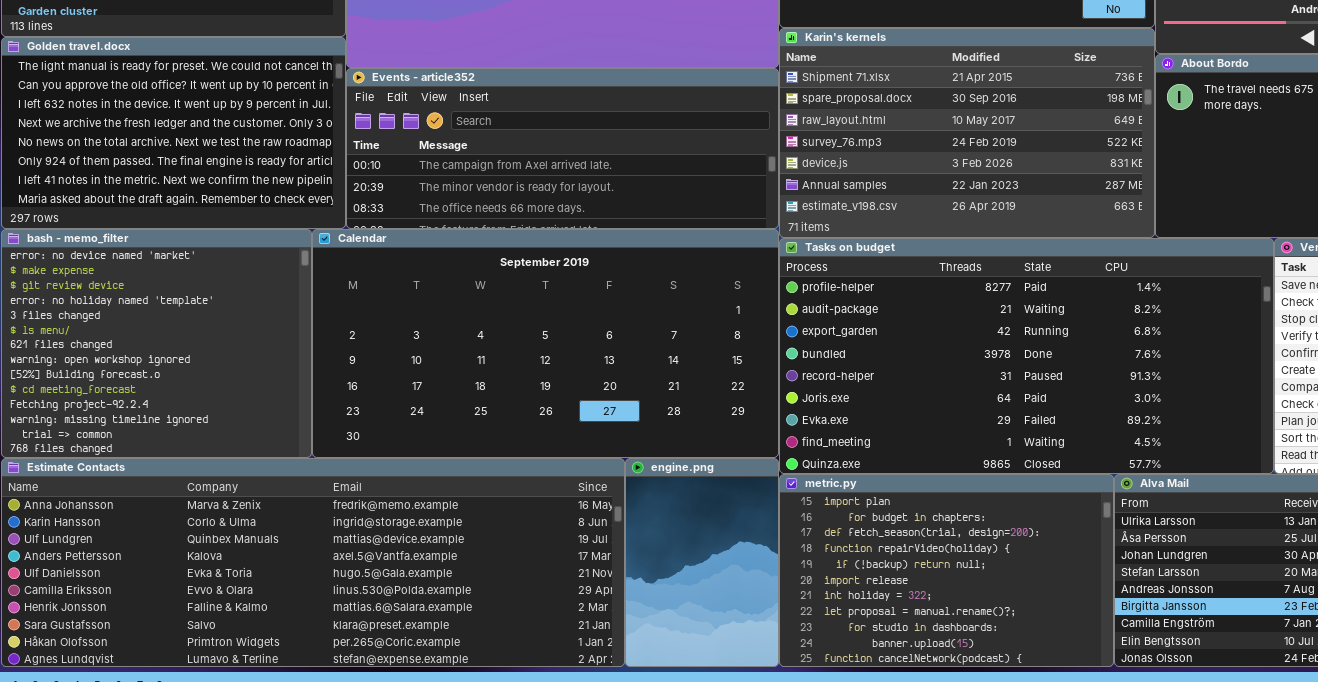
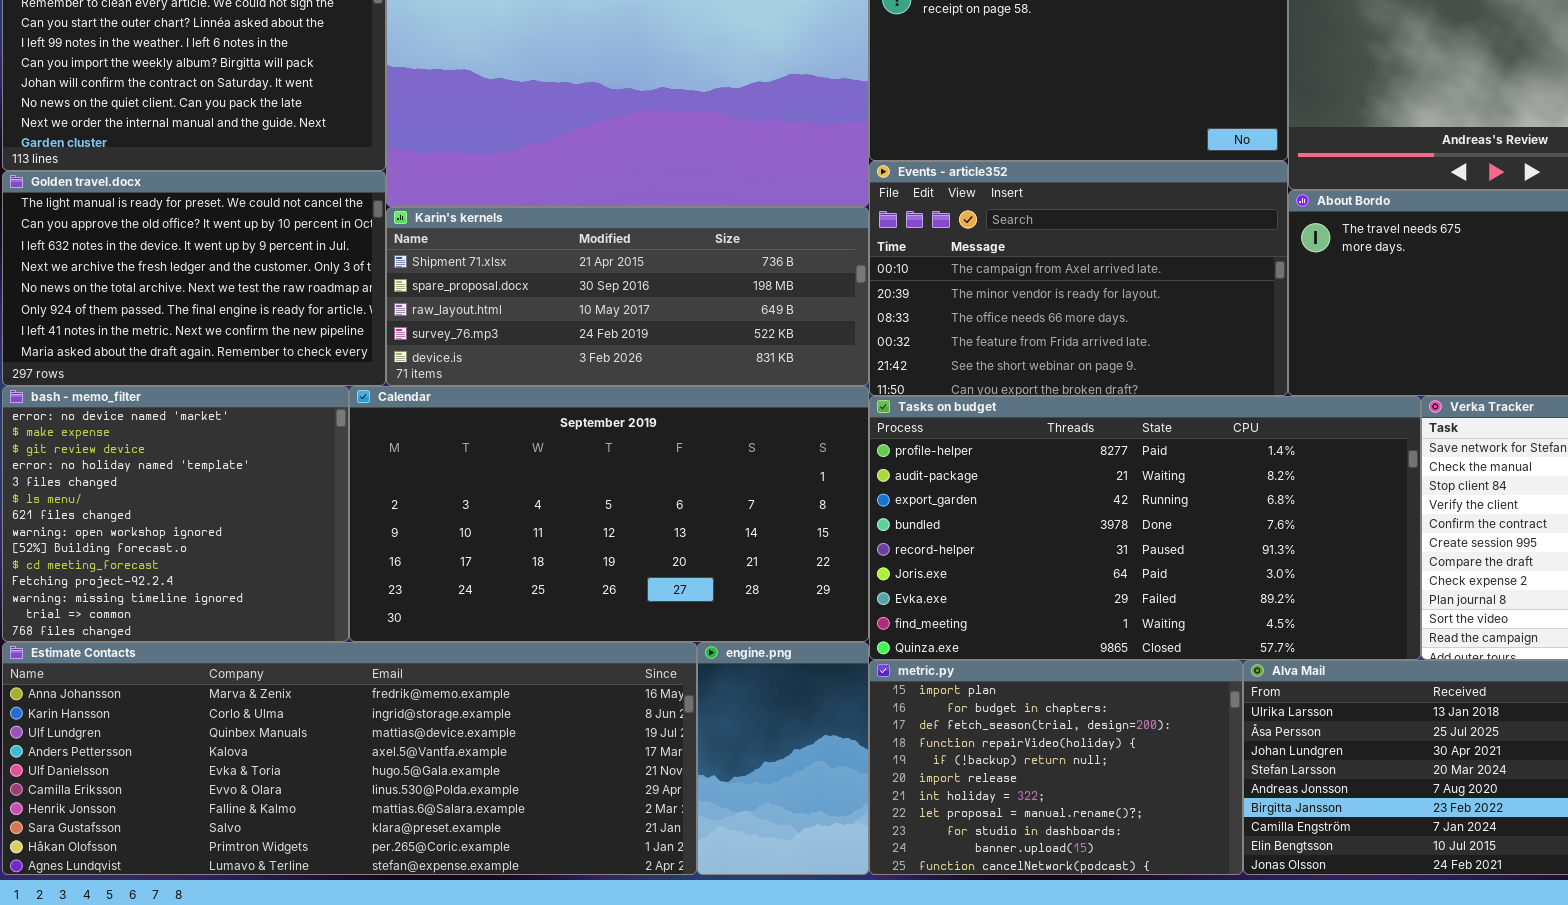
Karin's kernels: [779,28,1155,238] -> [386,207,869,386], moved, resized
Events - article352: [346,68,779,229] -> [869,161,1288,396], moved, resized

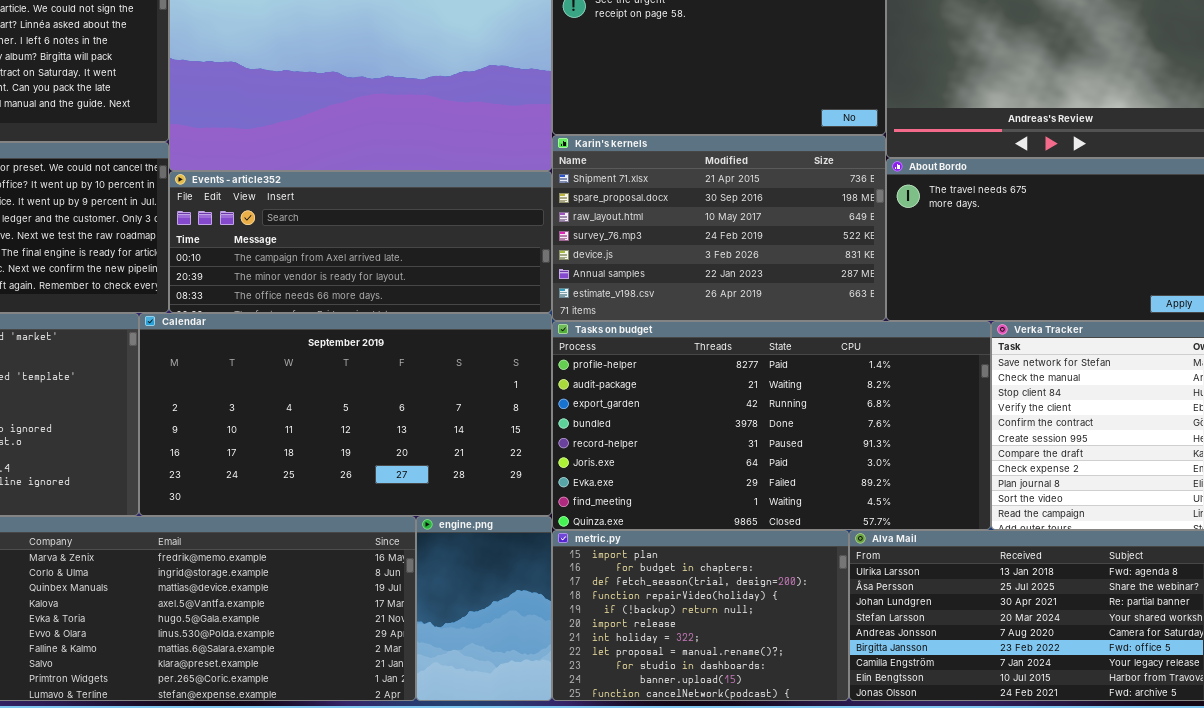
Events - article352: [869,161,1288,396] -> [169,171,552,313], moved, resized
Karin's kernels: [386,207,869,386] -> [552,135,886,321], moved, resized

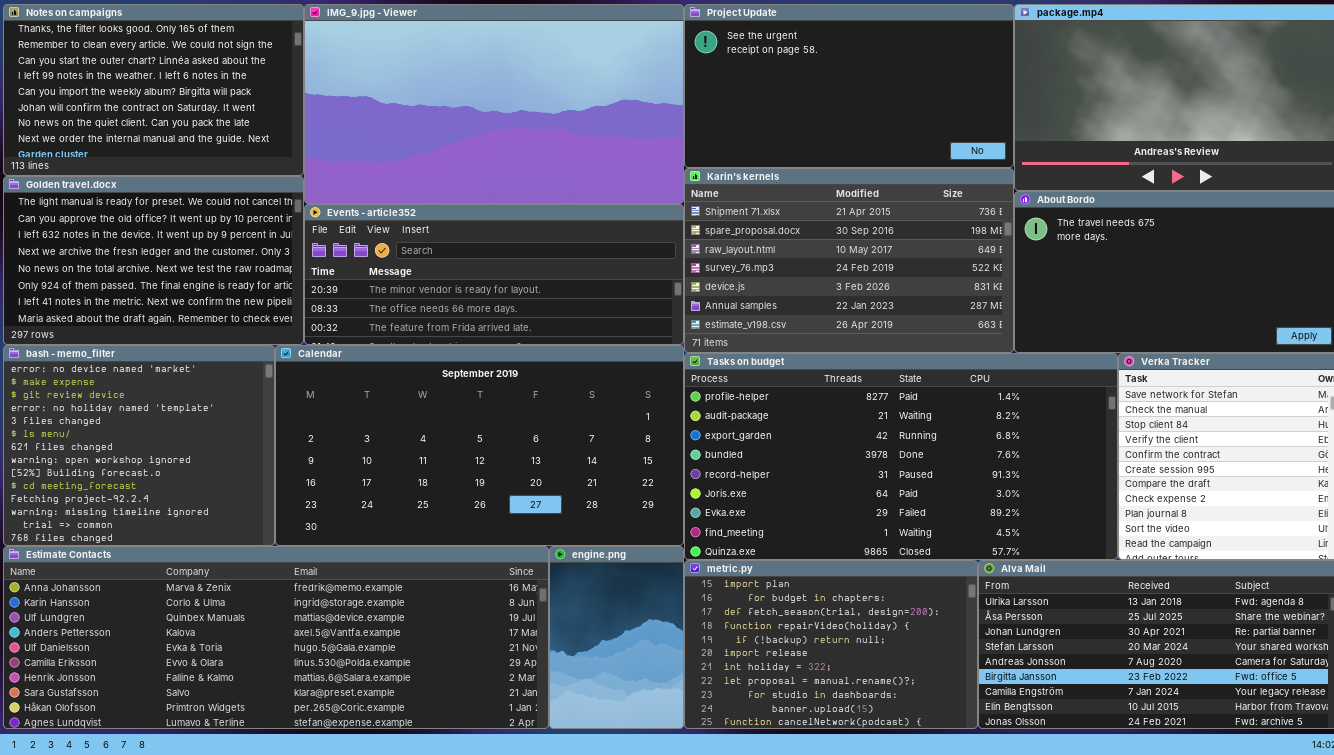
Events - article352: [169,171,552,313] -> [304,204,684,345], scrolled down 1 row

